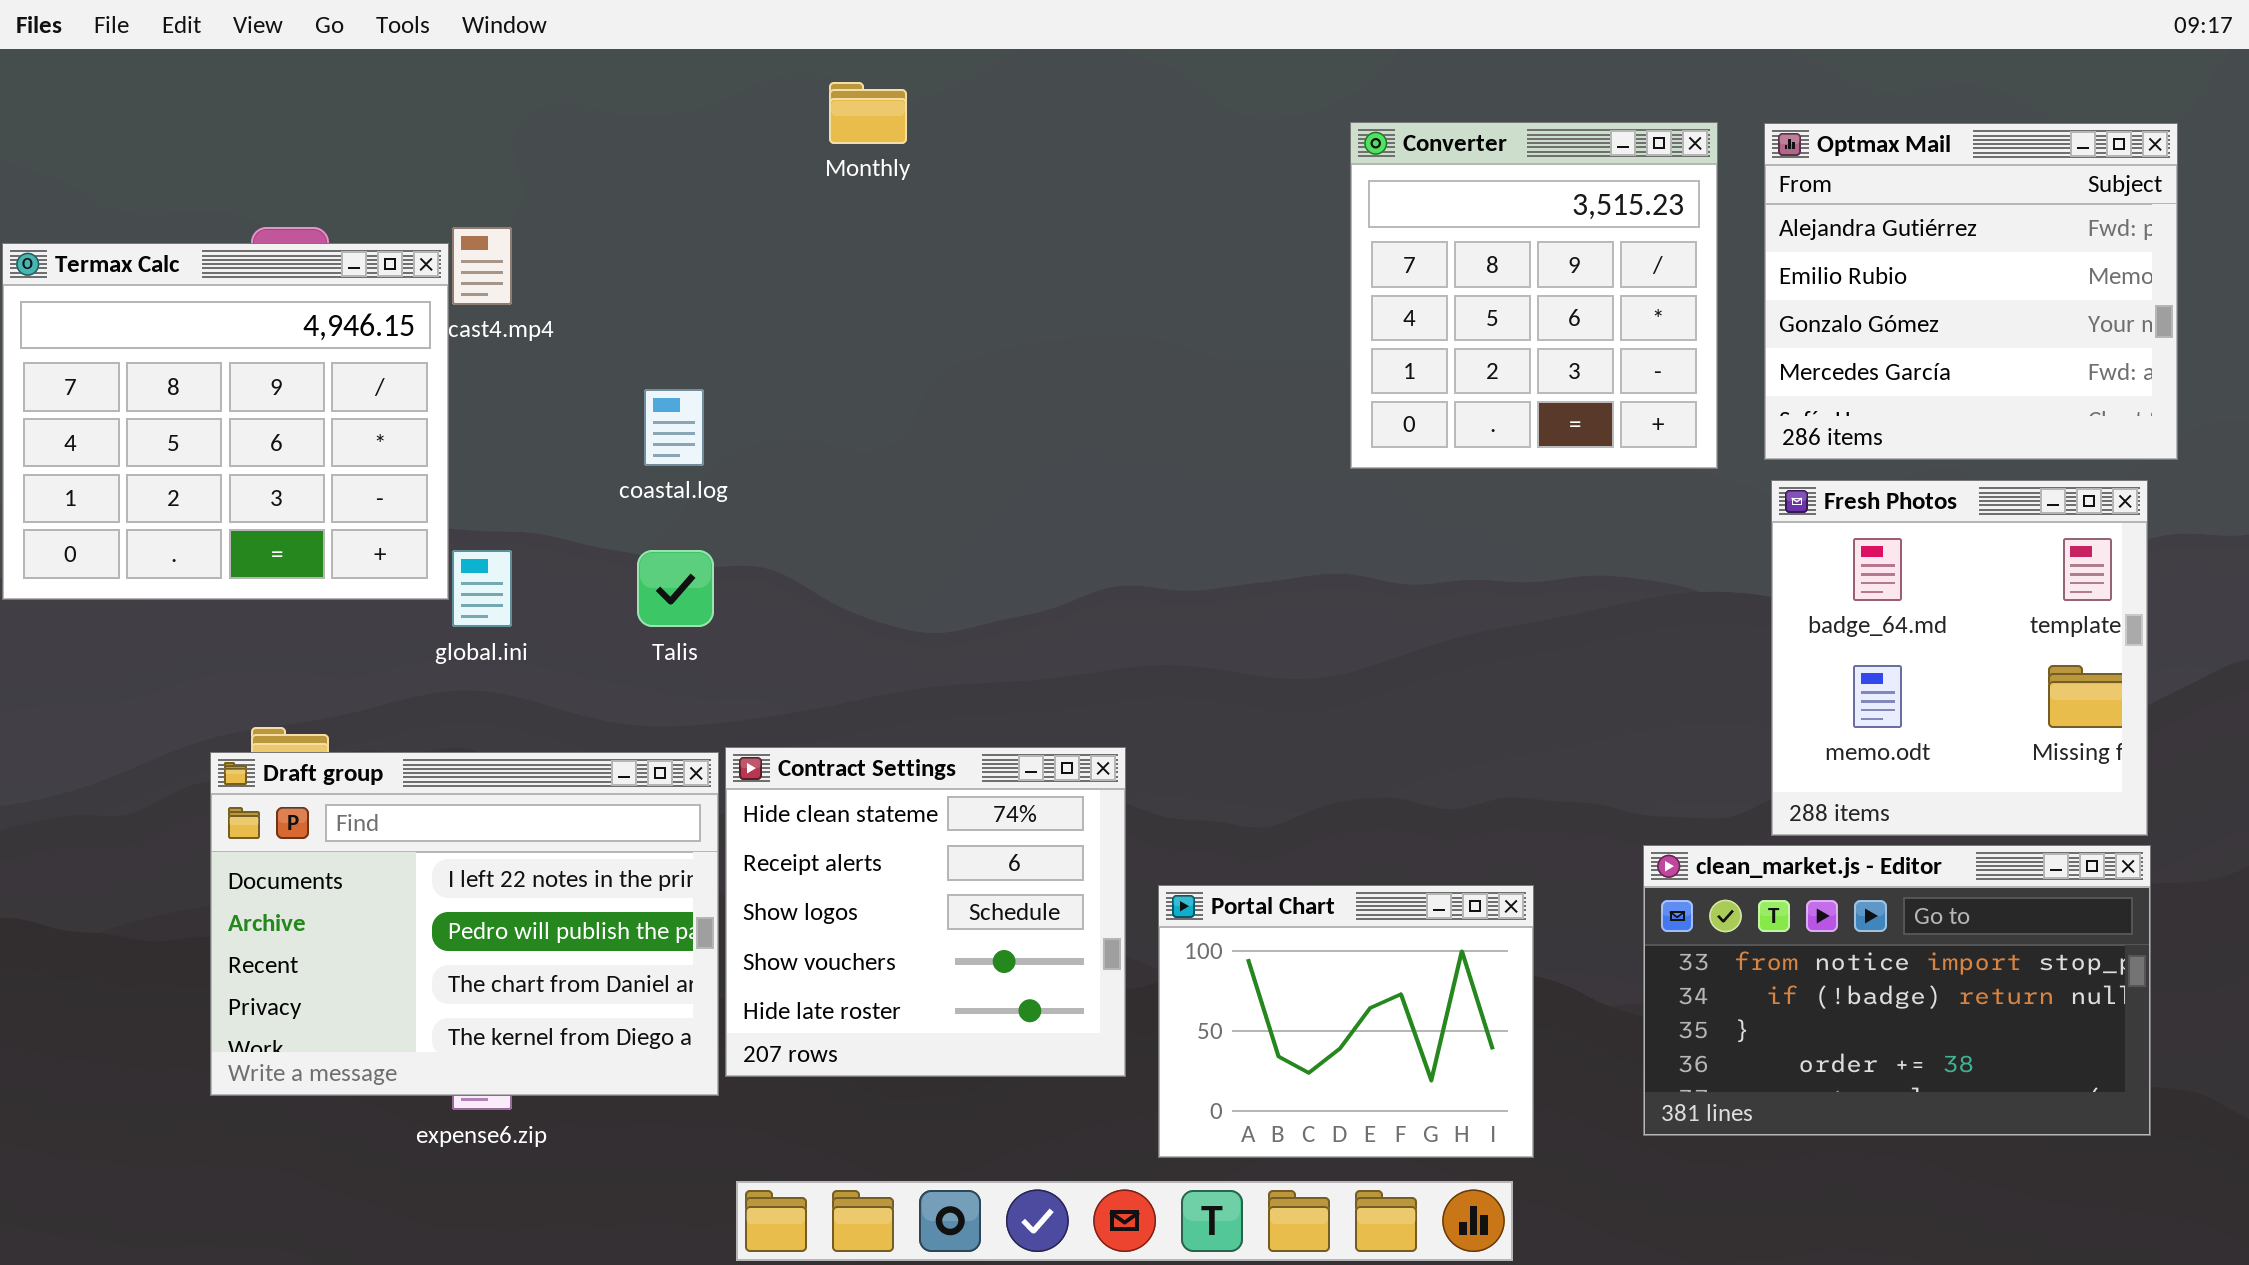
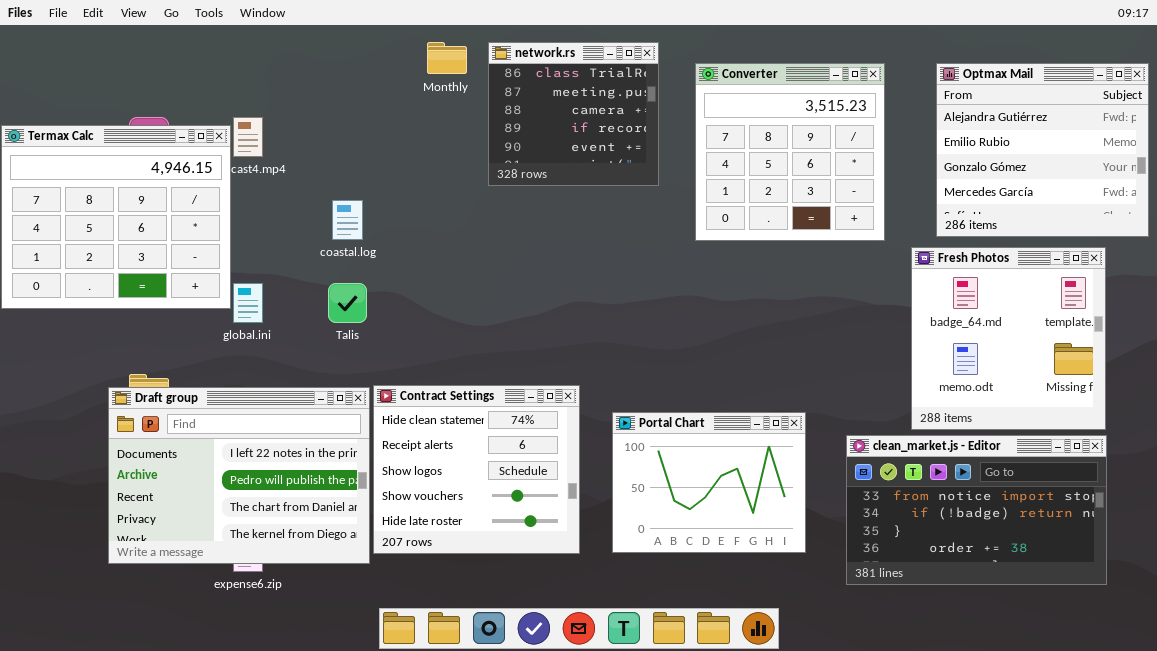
network.rs: none -> [488,42,659,186], opened
Optmax Mail: [1764,123,2178,460] -> [936,63,1149,237], moved
Portal Chart: [1158,885,1534,1158] -> [612,412,806,553], moved

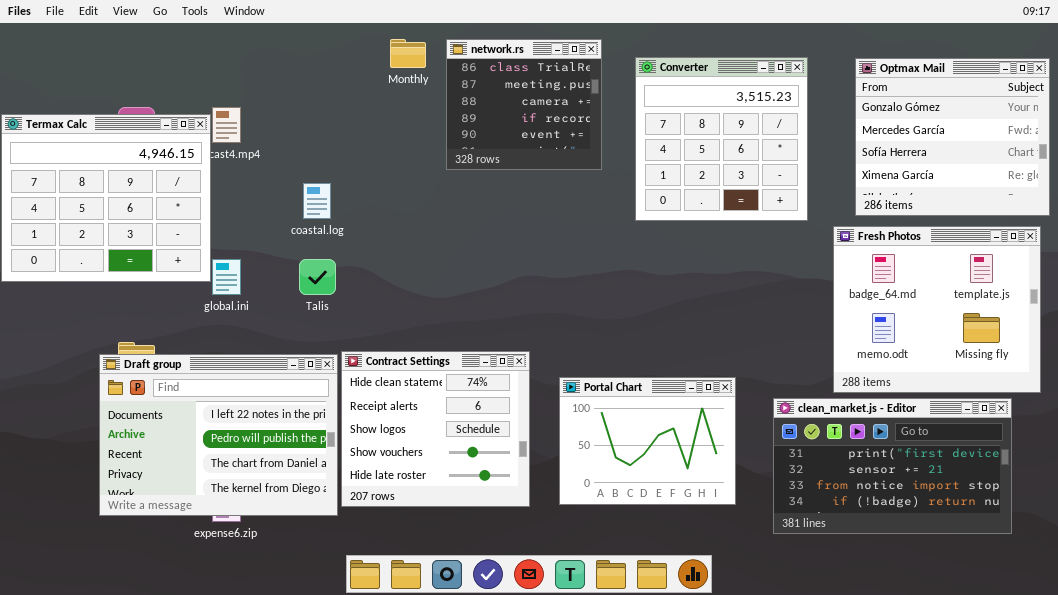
Optmax Mail: [936,63,1149,237] -> [855,58,1050,216], scrolled down 2 rows
Fresh Photos: [911,247,1106,430] -> [833,226,1041,393], resized
clean_market.js - Editor: [846,435,1107,585] -> [773,398,1012,534], scrolled up 2 rows

